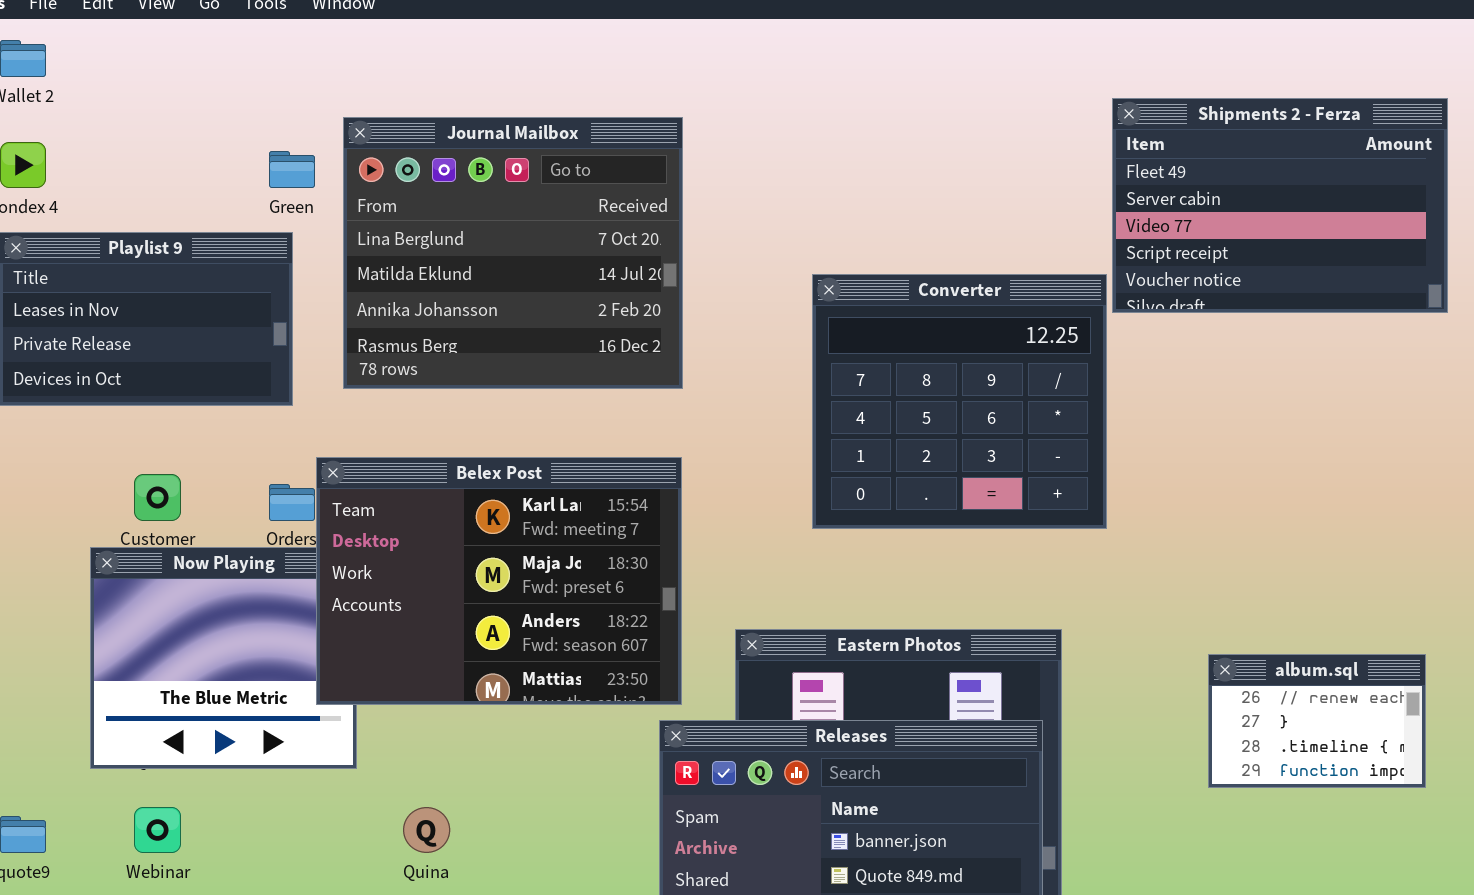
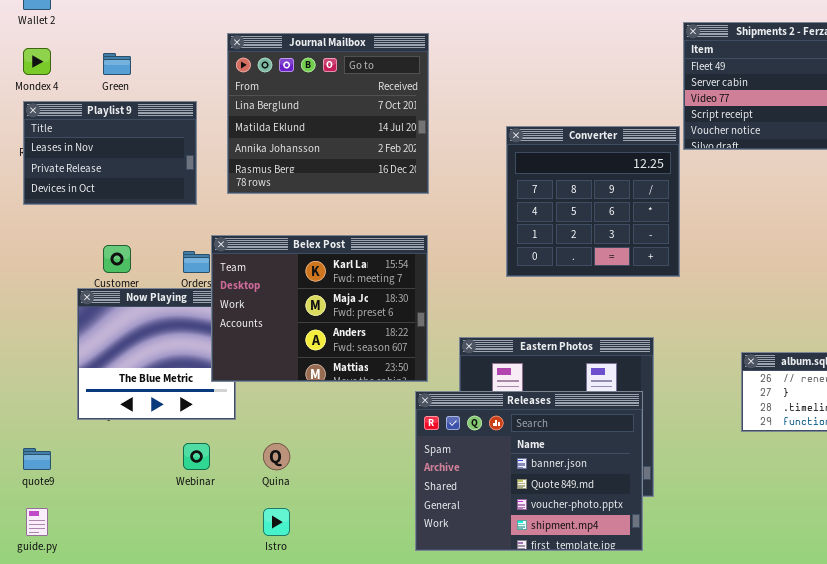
Green: [269,151,315,188] -> [103,53,131,75], moved
Webinar: [134,807,181,853] -> [183,443,210,470], moved

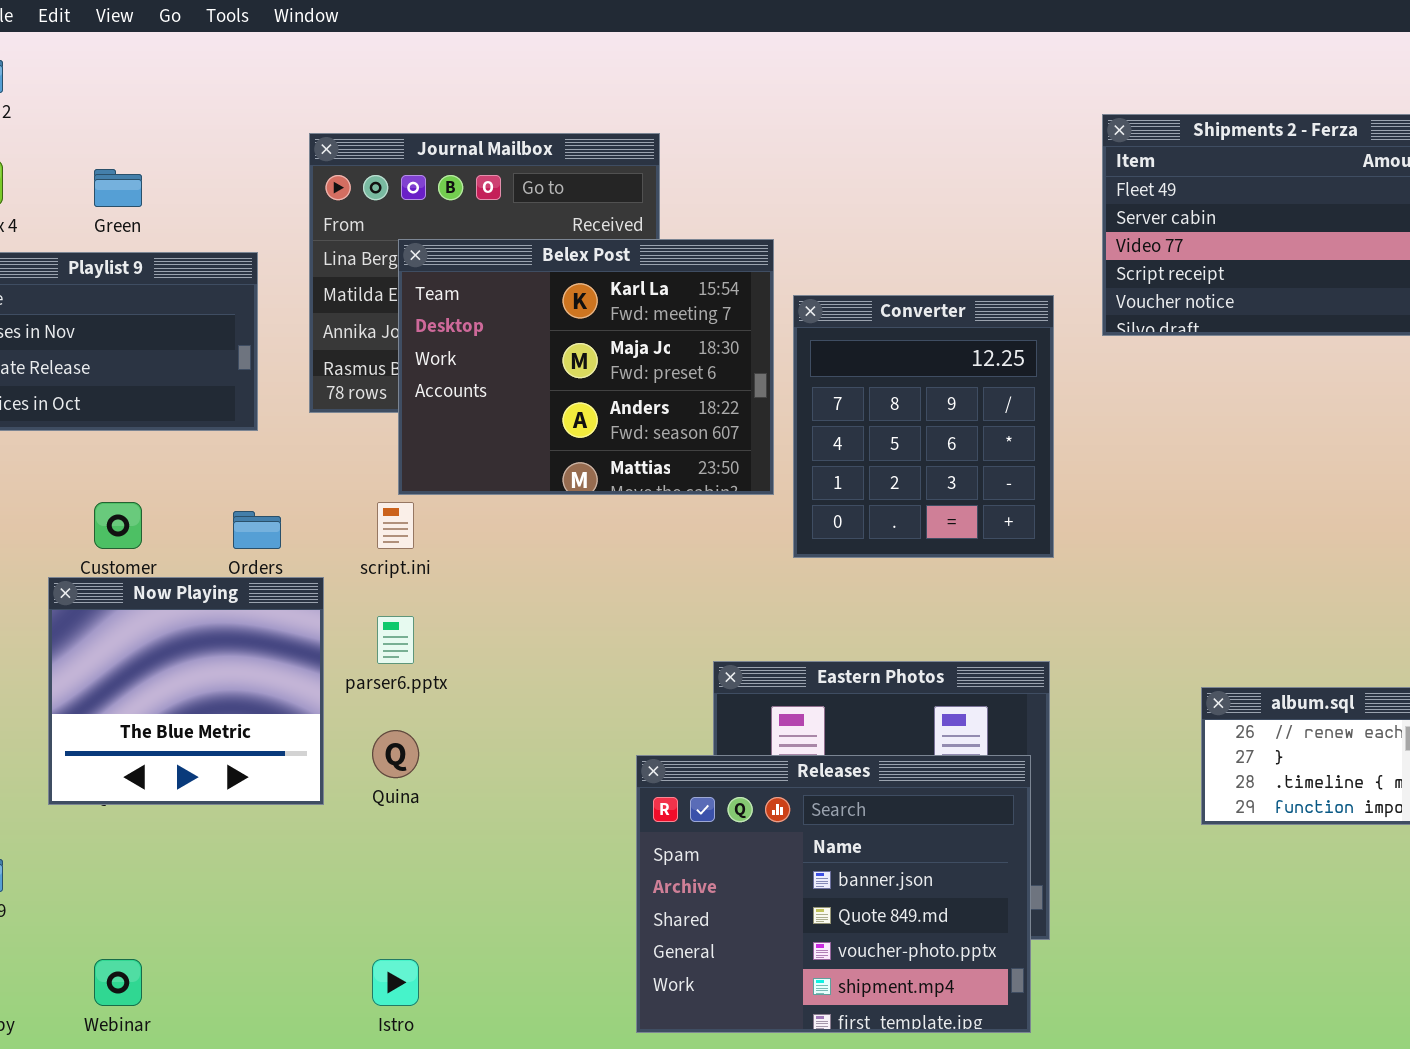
Converter: [506,126,680,277] -> [793,295,1054,558], resized
Belex Post: [211,235,428,382] -> [398,239,774,495], moved
Webinar: [183,443,210,470] -> [94,959,142,1006], moved
Quina: [263,443,290,470] -> [372,730,419,778], moved

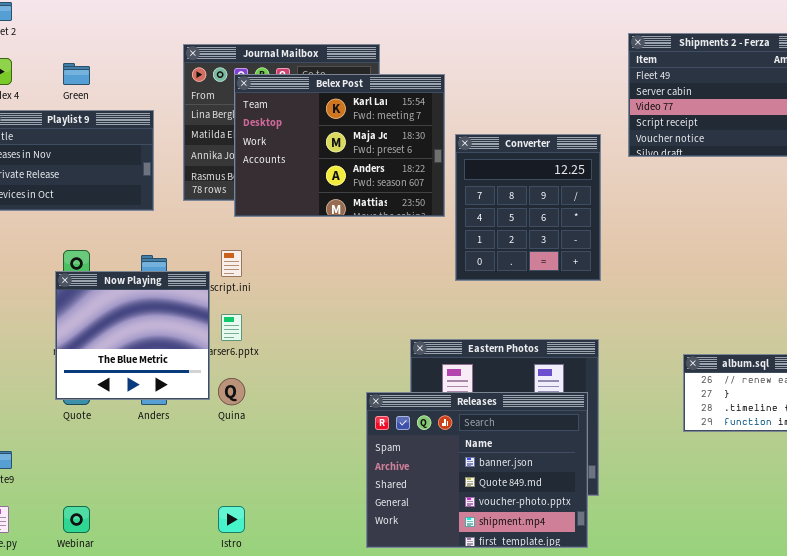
Belex Post: [398,239,774,495] -> [234,74,445,217], moved
Now Playing: [48,577,324,805] -> [55,271,210,400], moved

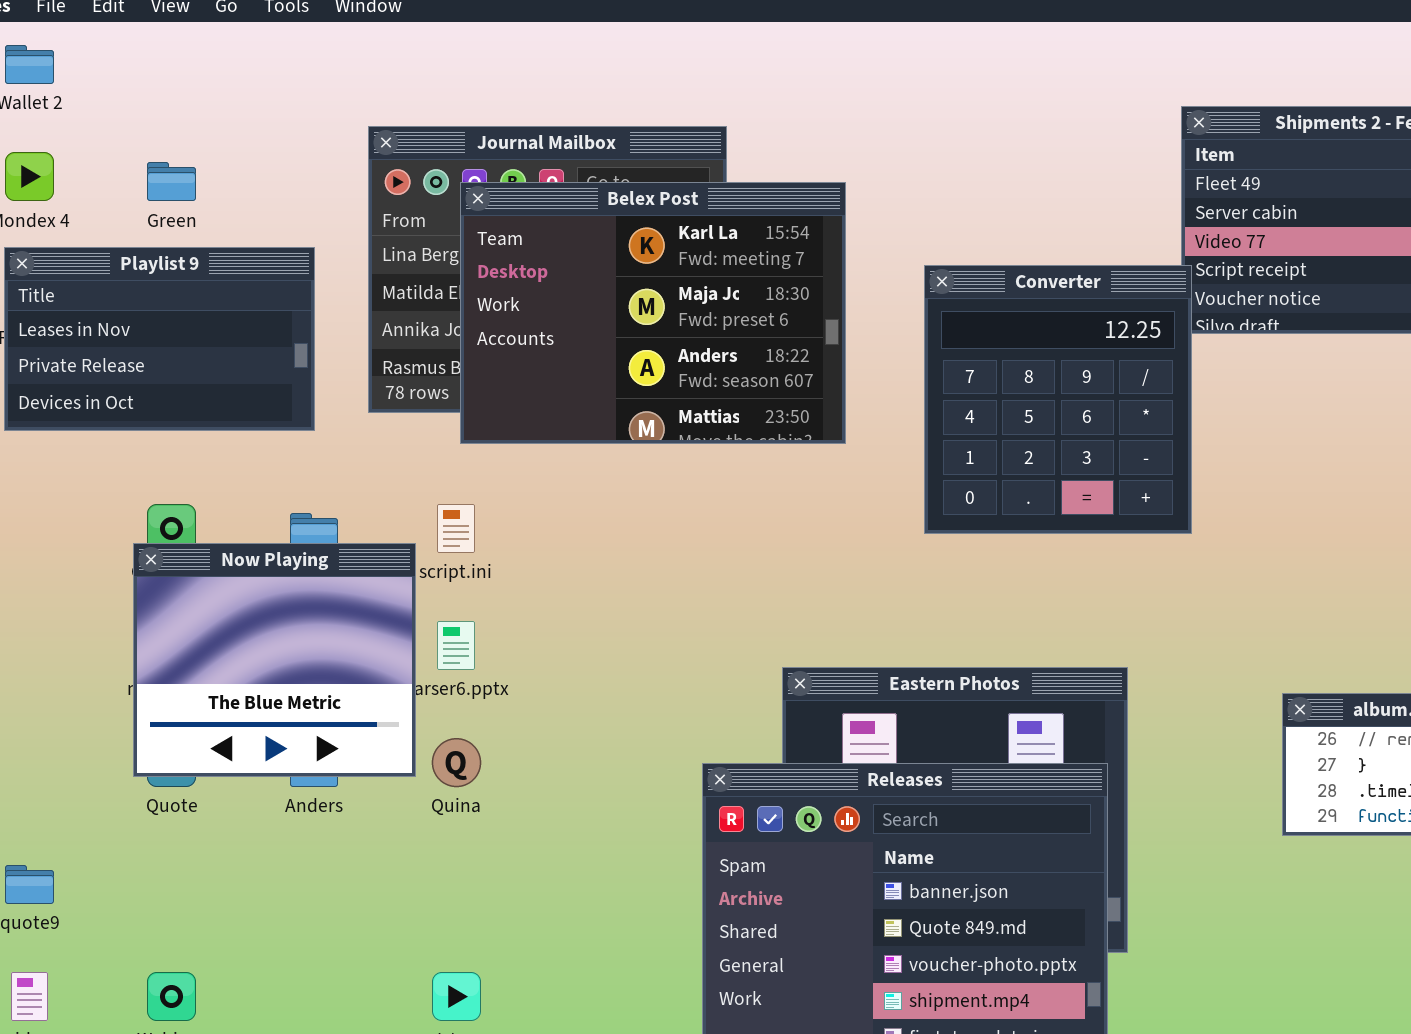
Converter: [455,134,601,281] -> [924,265,1192,534], moved

